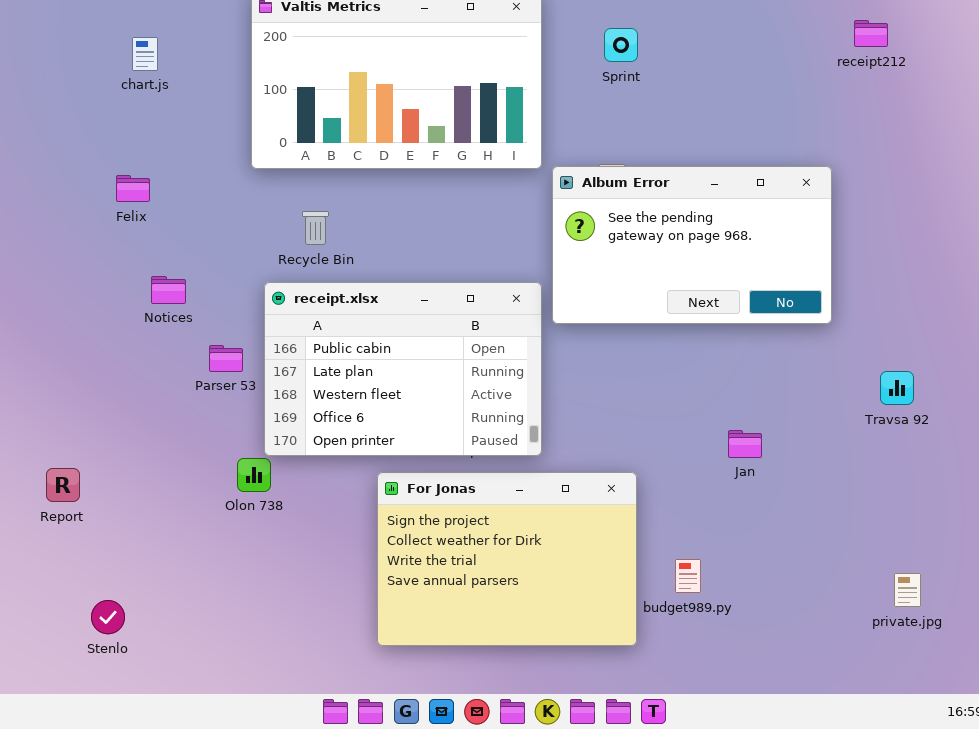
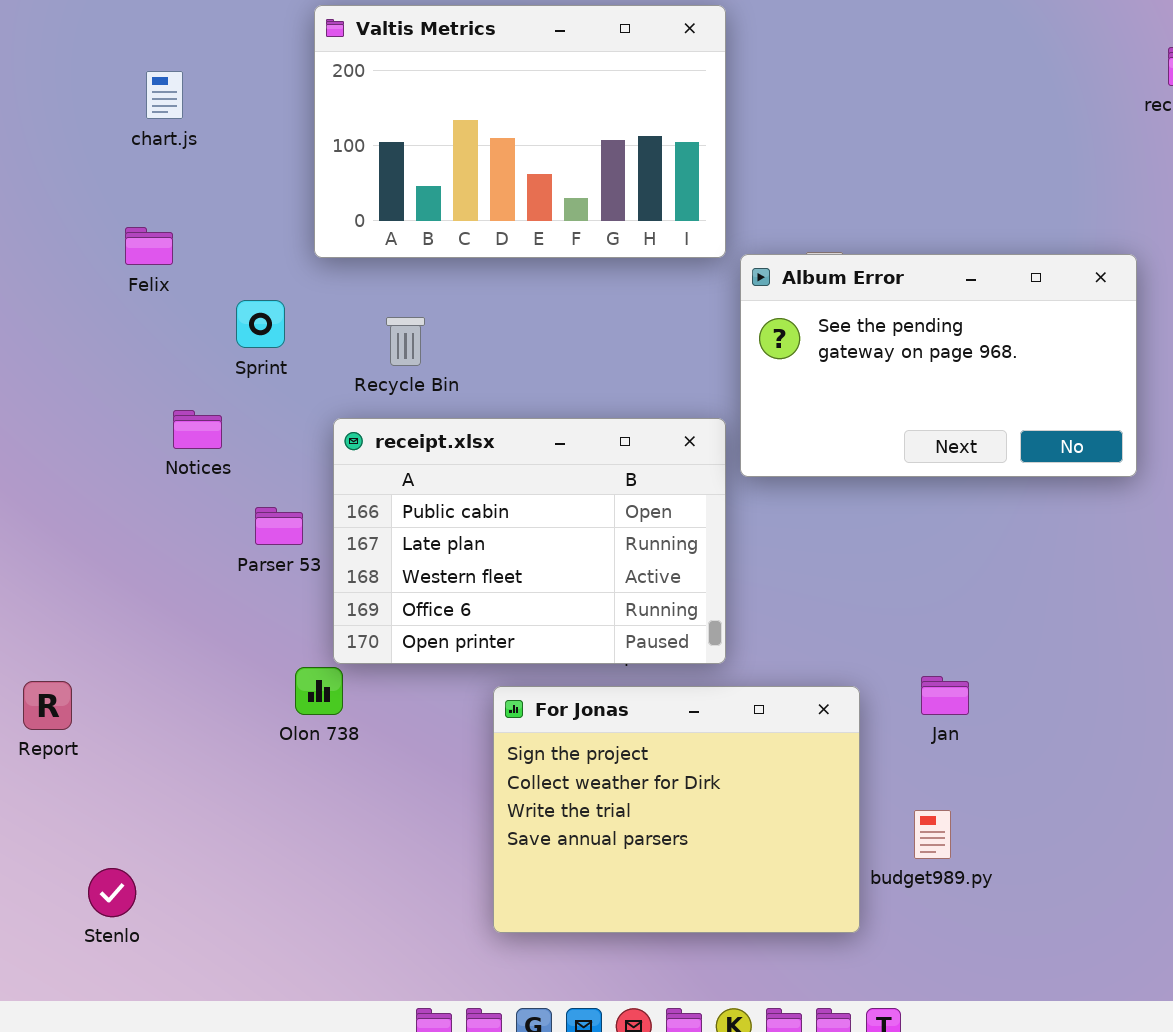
Sprint: [604,28,638,62] -> [236,300,285,348], moved
Felix: [116,175,150,202] -> [125,227,173,265], moved
Jan: [728,430,762,458] -> [921,676,969,715], moved

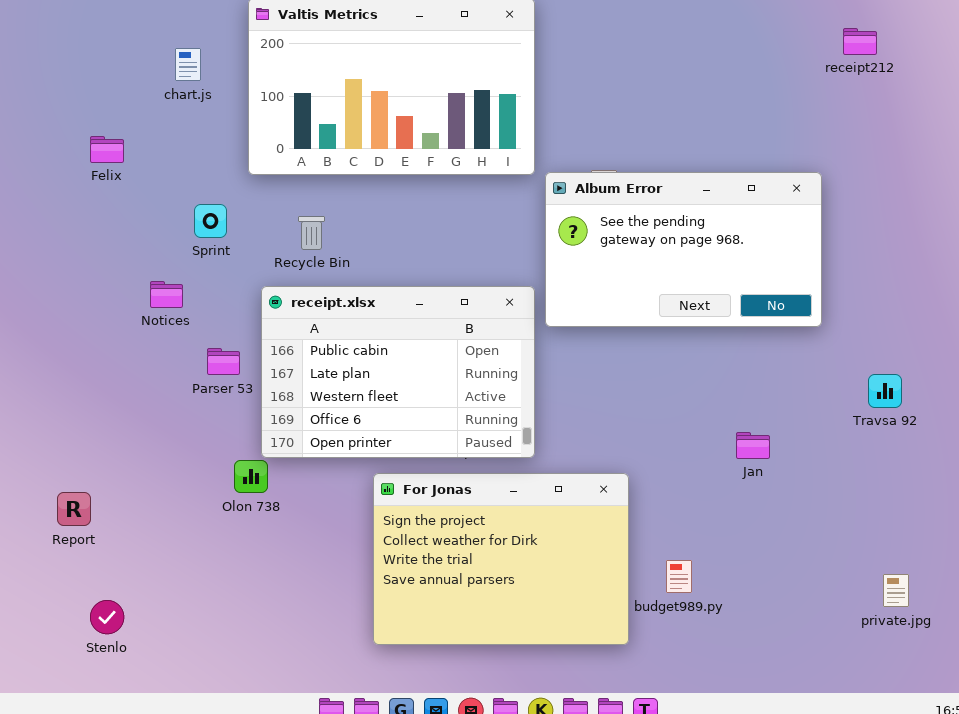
chart.js: [146,71,183,119] -> [175,48,201,81], moved
Felix: [125,227,173,265] -> [90,136,124,163], moved
Jan: [921,676,969,715] -> [736,432,770,459], moved
Report: [23,681,72,730] -> [57,492,91,526], moved

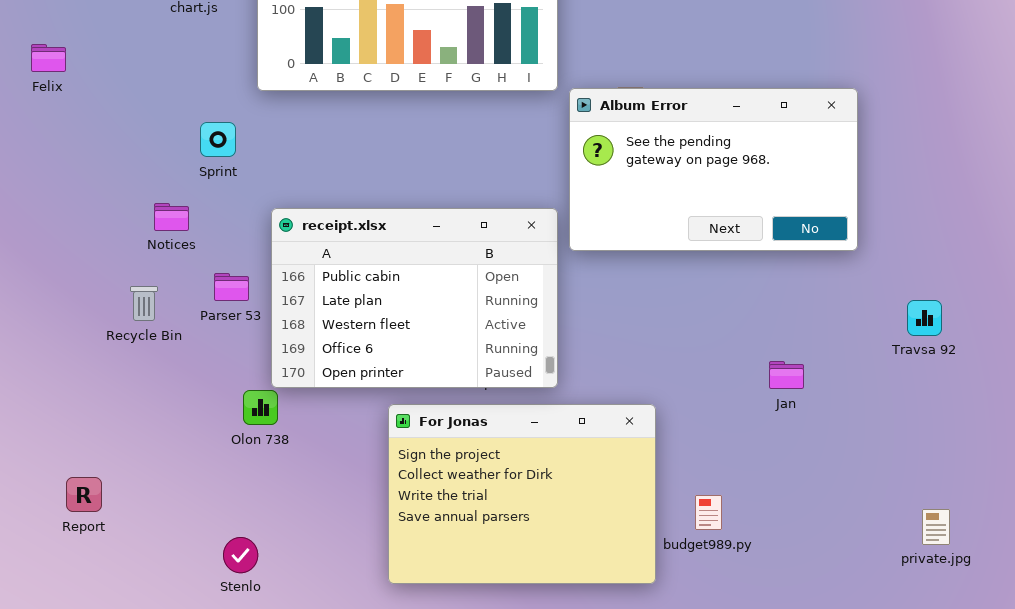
Felix: [90,136,124,163] -> [31,44,66,72], moved
Recycle Bin: [298,216,325,250] -> [130,286,158,321], moved
Report: [57,492,91,526] -> [66,477,102,512], moved
Stenlo: [90,600,124,634] -> [223,537,258,573], moved

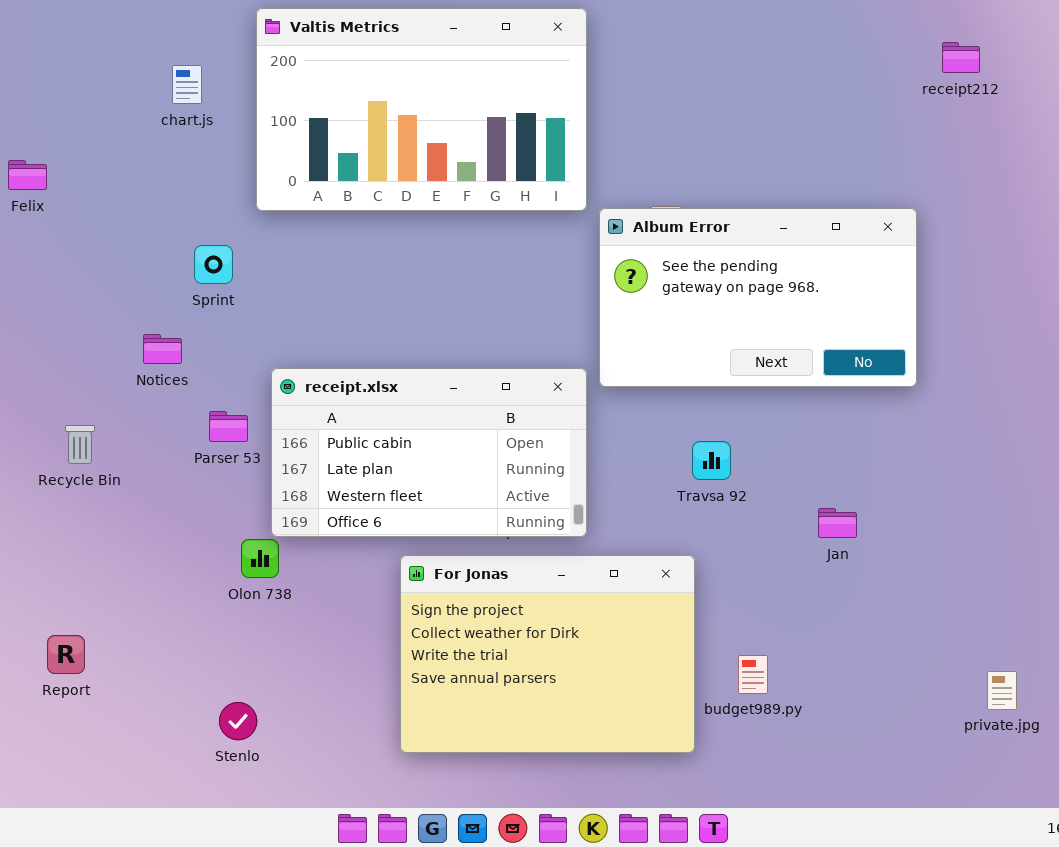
receipt.xlsx: [271,208,558,388] -> [271,368,587,537], resized
Recycle Bin: [130,286,158,321] -> [65,425,95,464], moved
Travsa 92: [907,300,942,336] -> [692,441,731,480], moved

